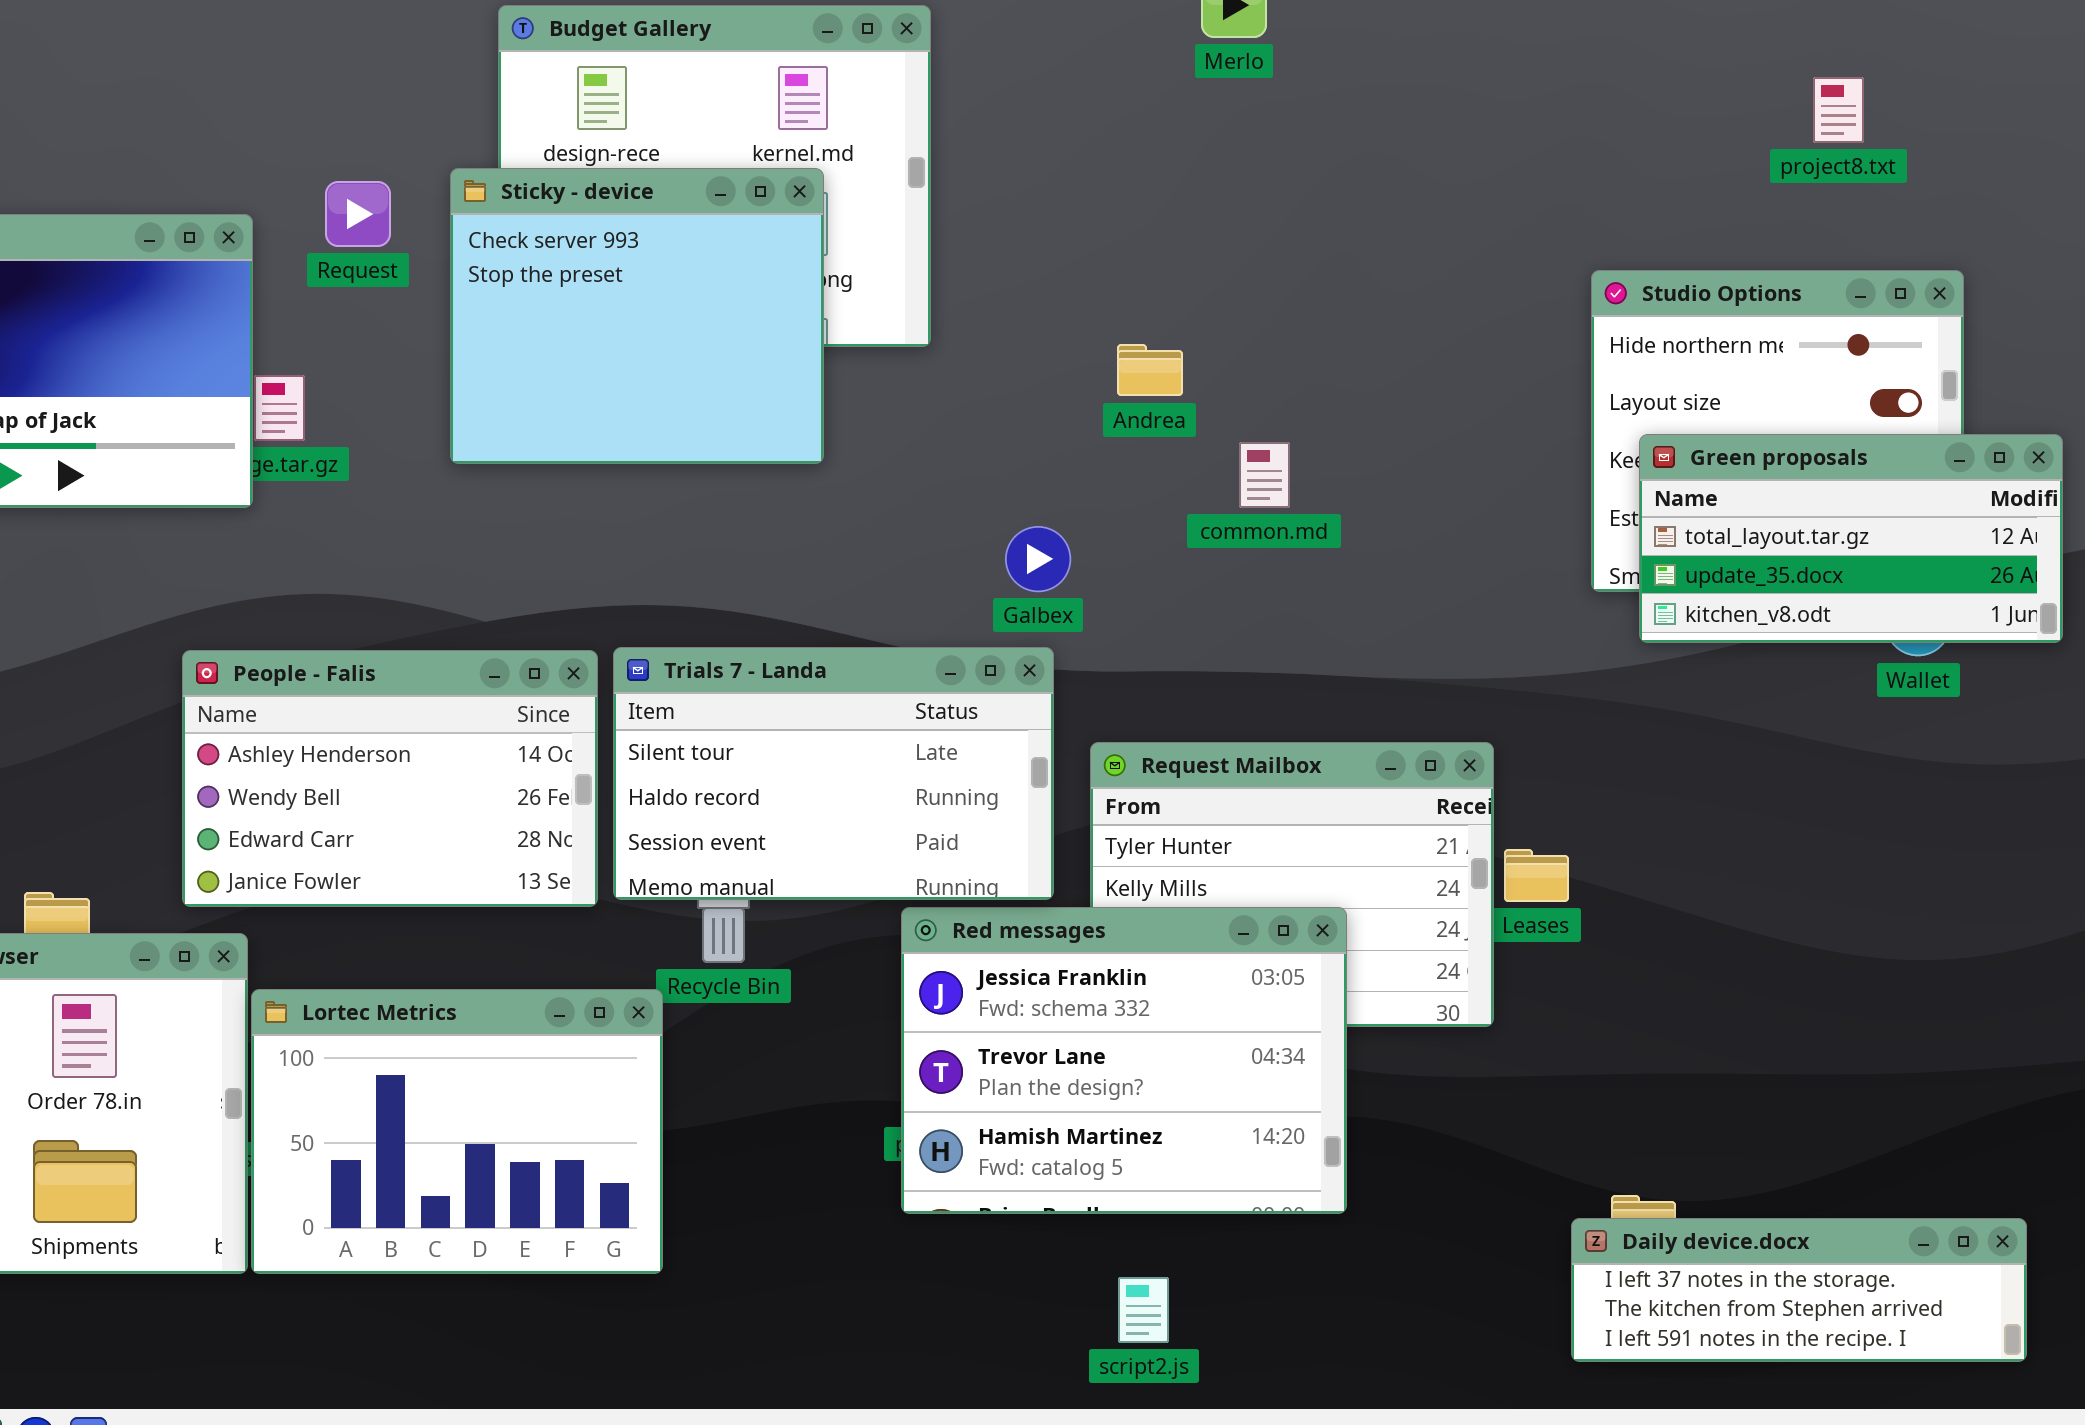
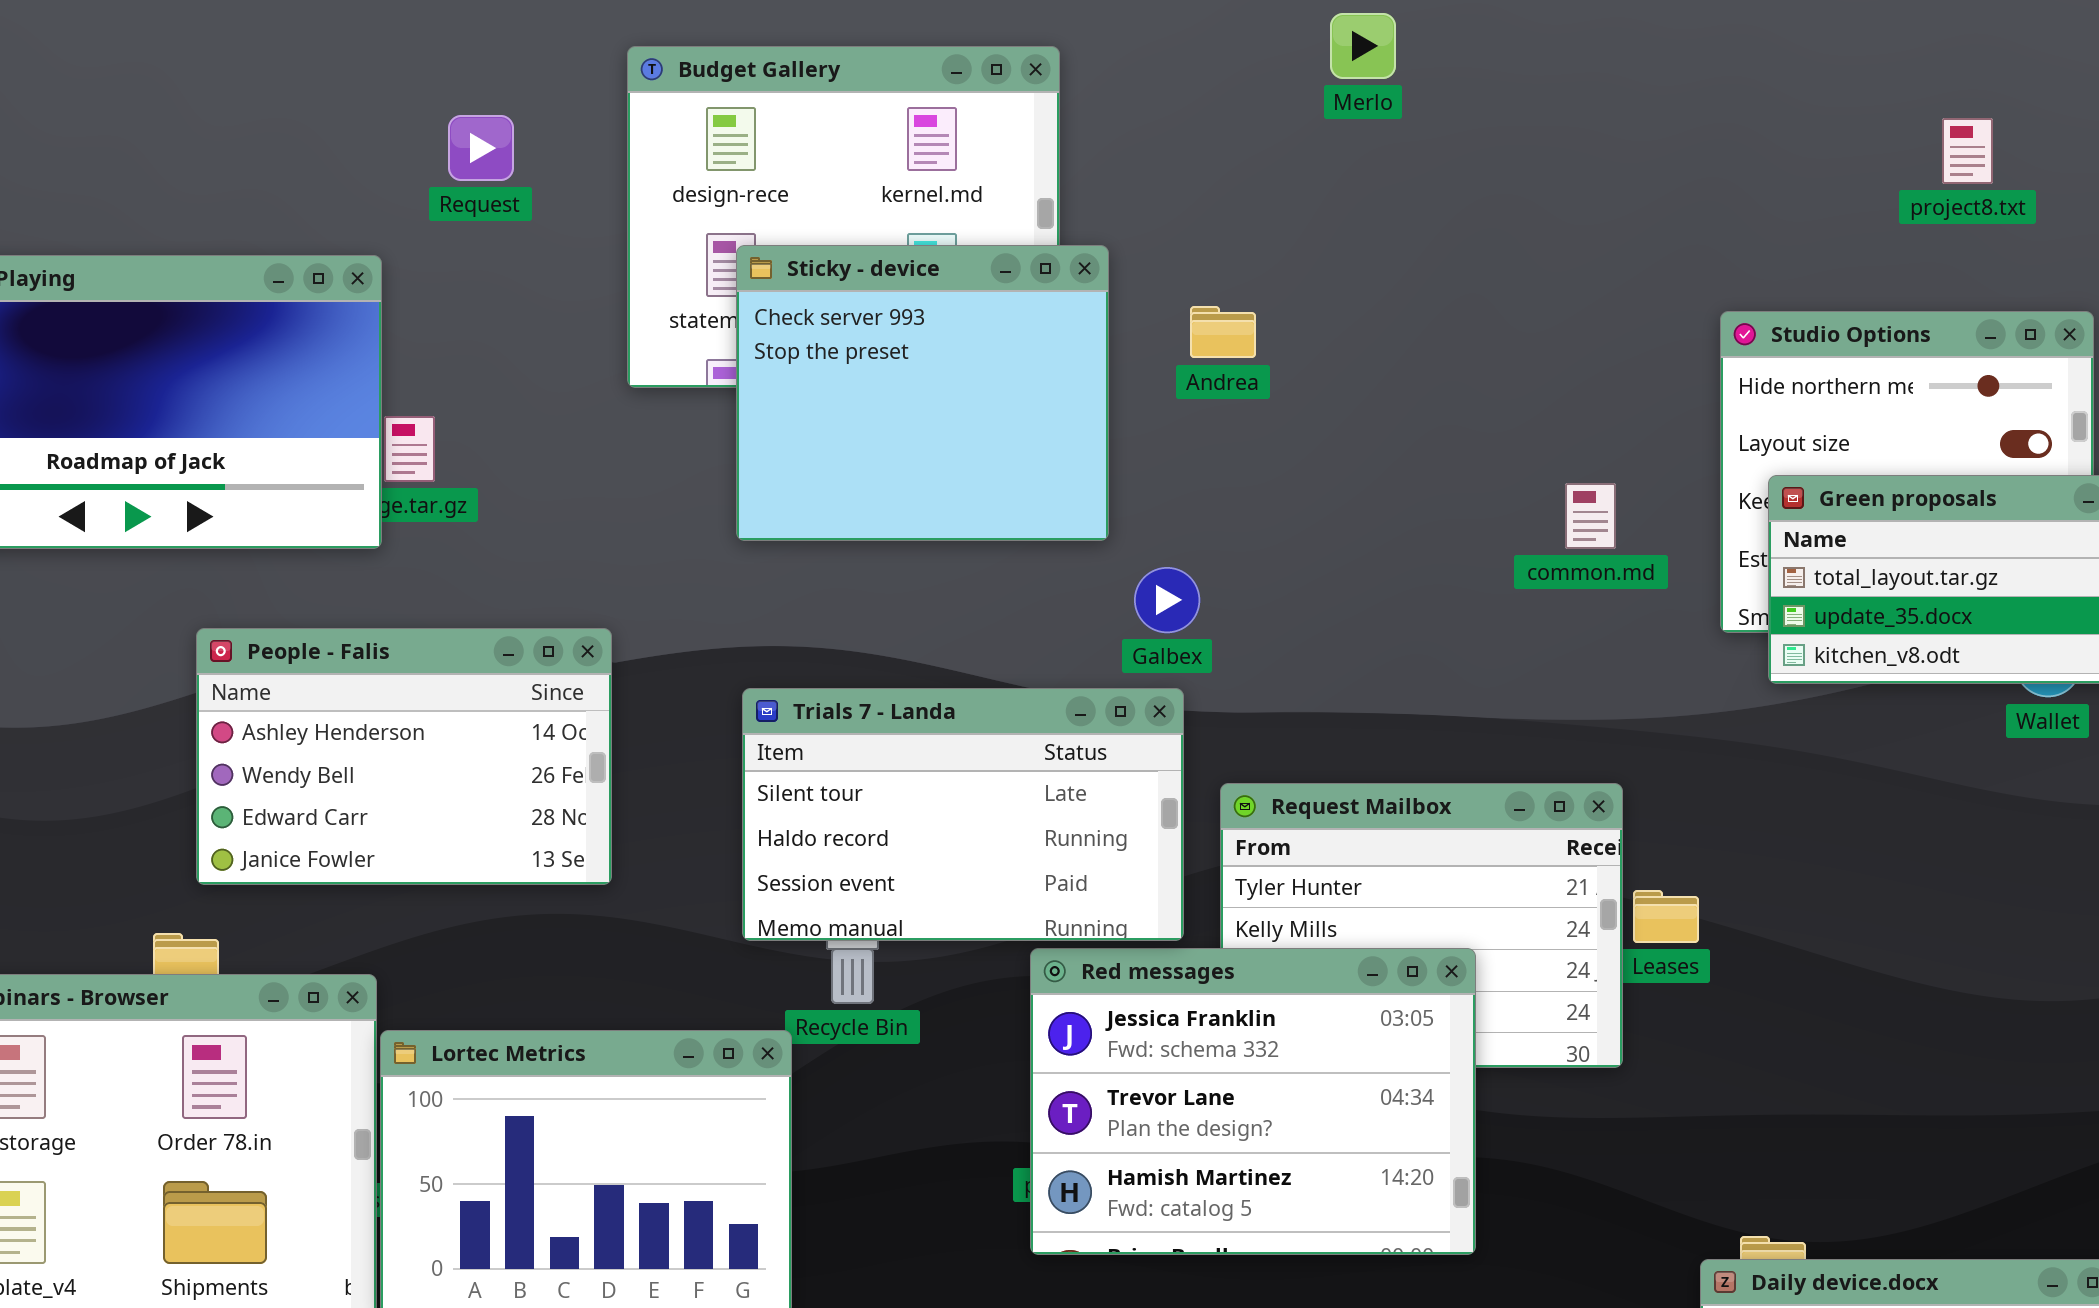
Sticky - device: [450,168,824,464] -> [736,245,1109,541], moved
Request: [325,181,391,247] -> [448,115,514,181], moved
Andrea: [1117,344,1183,396] -> [1190,306,1256,358], moved
common.md: [1239,442,1290,508] -> [1565,483,1616,549], moved
People - Falis: [182,650,598,907] -> [196,628,612,885], moved

